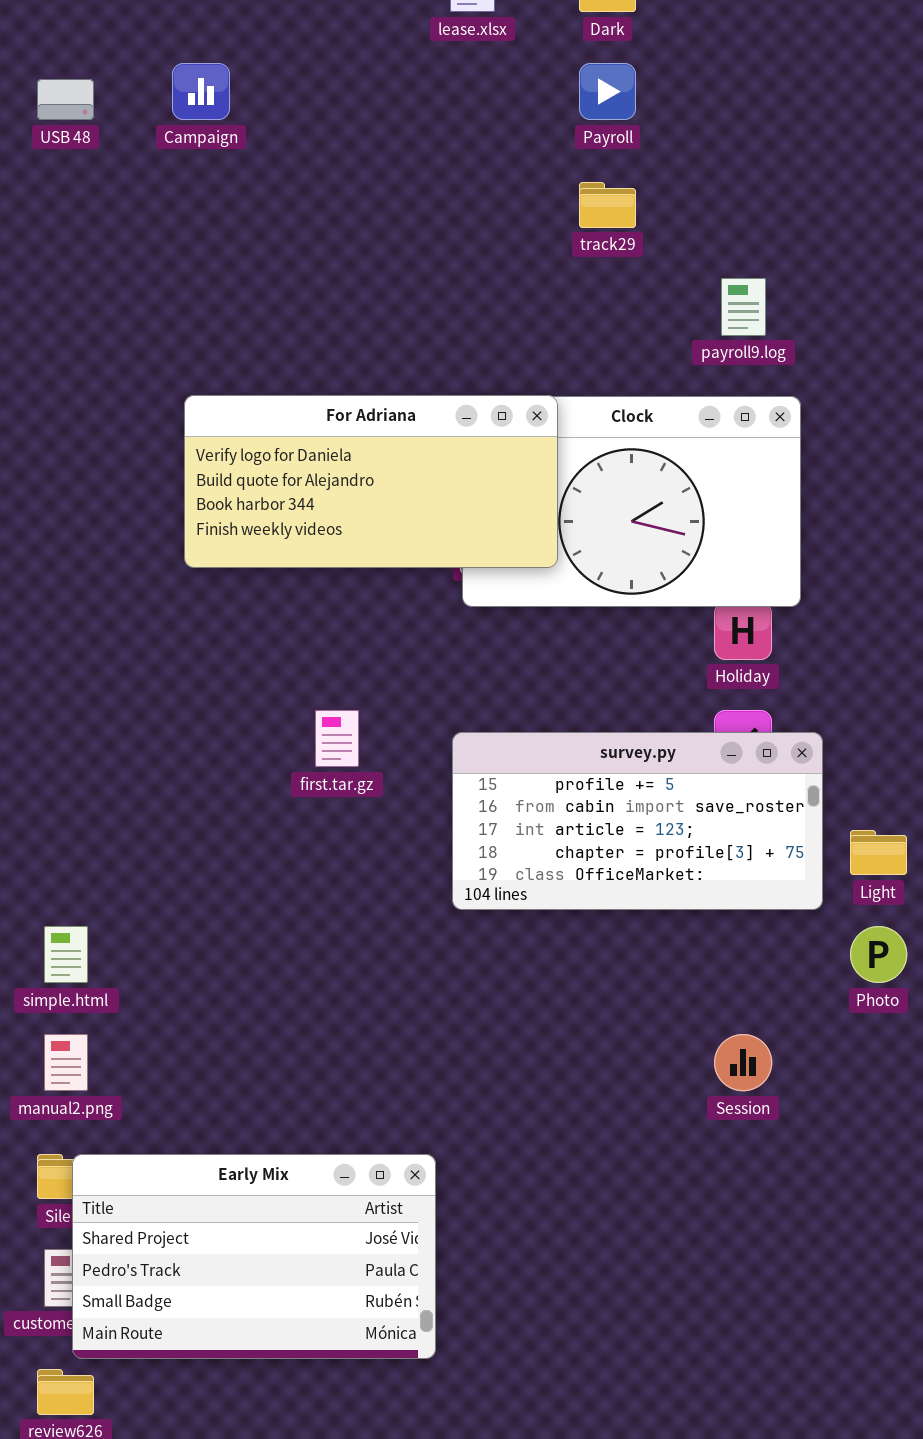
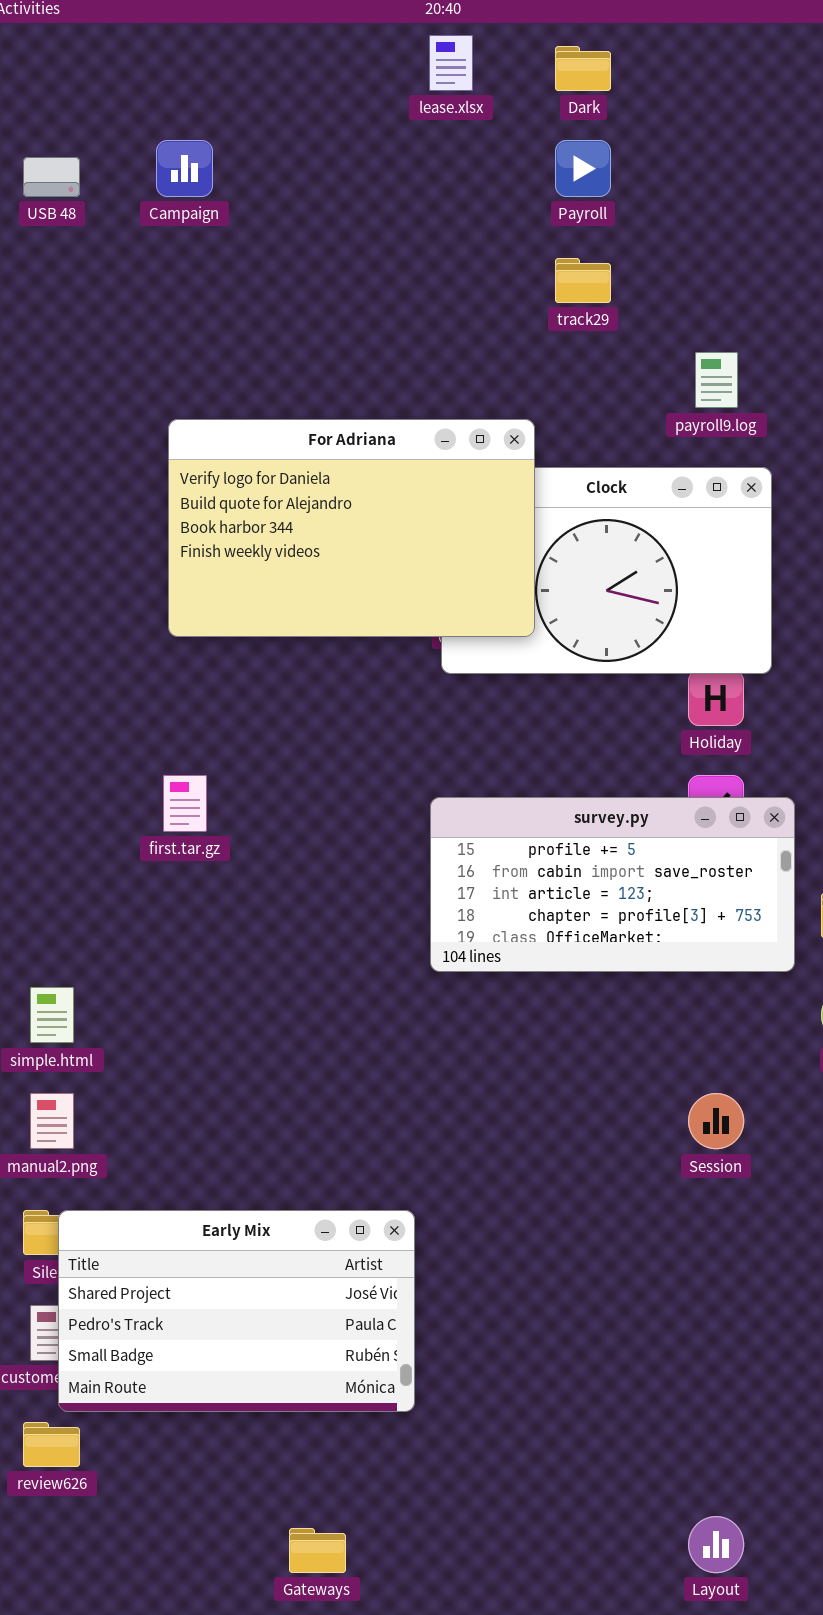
For Adriana: [184,395,558,568] -> [168,419,535,637], resized
first.tar.gz: [315,710,359,767] -> [163,775,207,832], moved

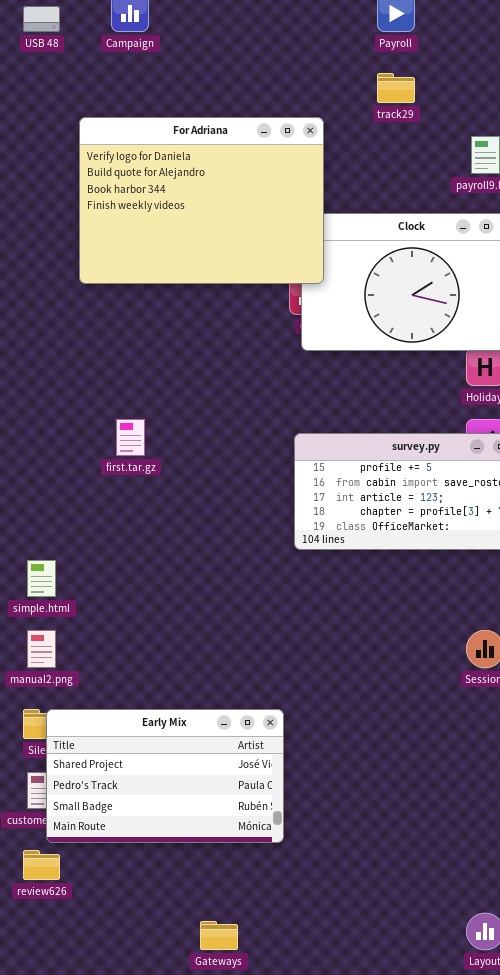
For Adriana: [168,419,535,637] -> [79,117,324,284], moved, resized

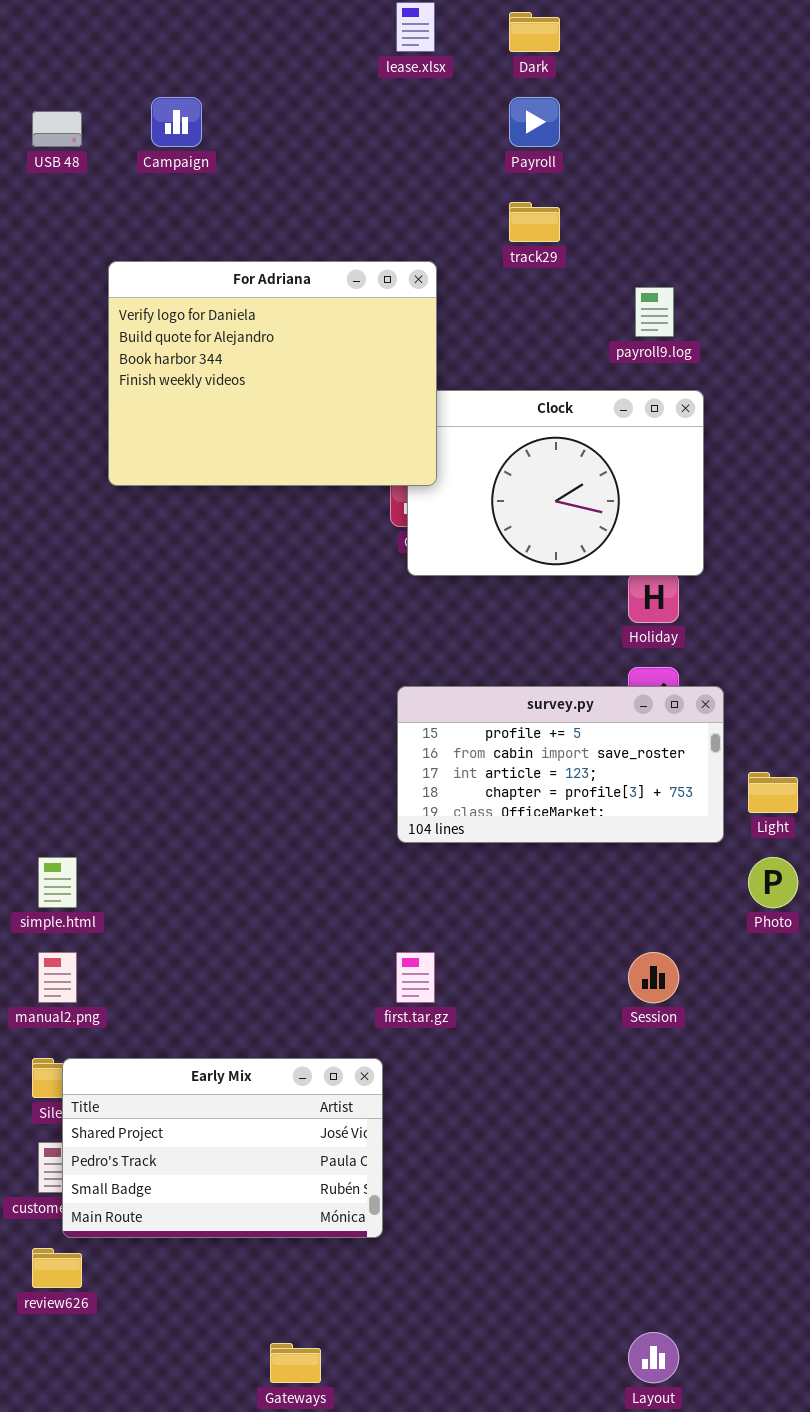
first.tar.gz: [116,419,145,456] -> [396,952,435,1003], moved

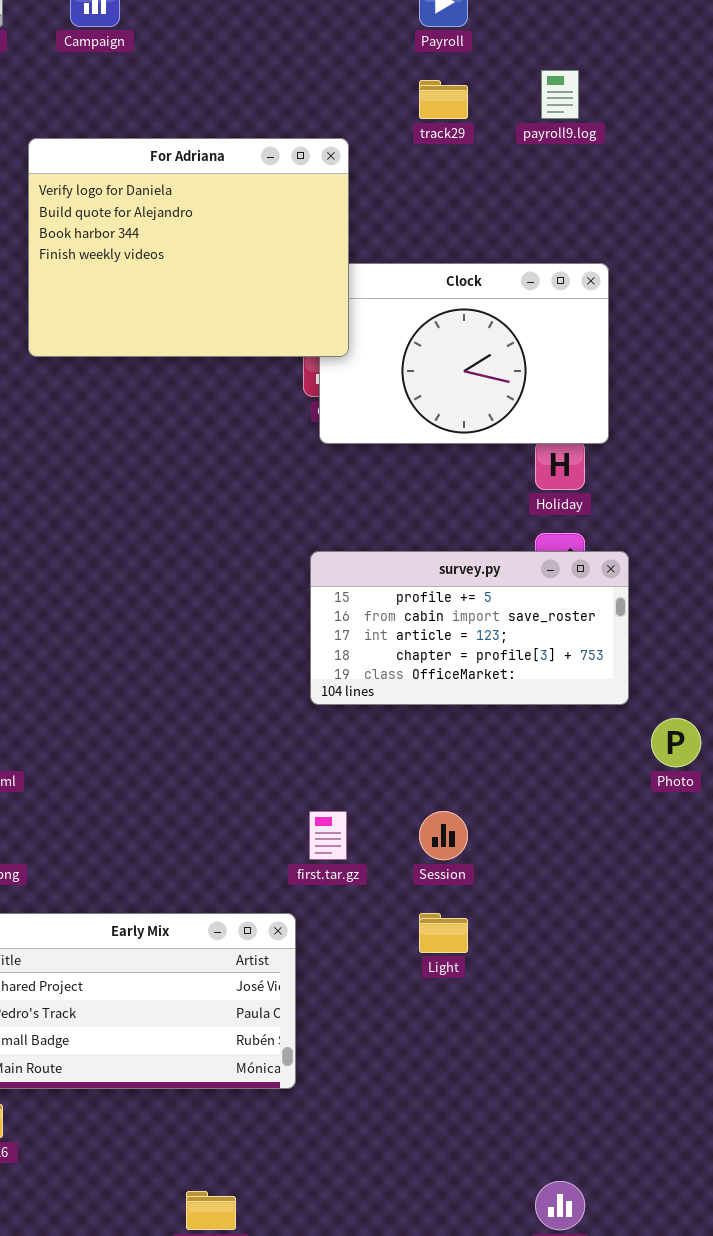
payroll9.log: [635,287,674,337] -> [541,70,579,119], moved
Light: [748,772,798,813] -> [419,913,468,953], moved
Session: [628,952,679,1003] -> [419,811,468,860], moved

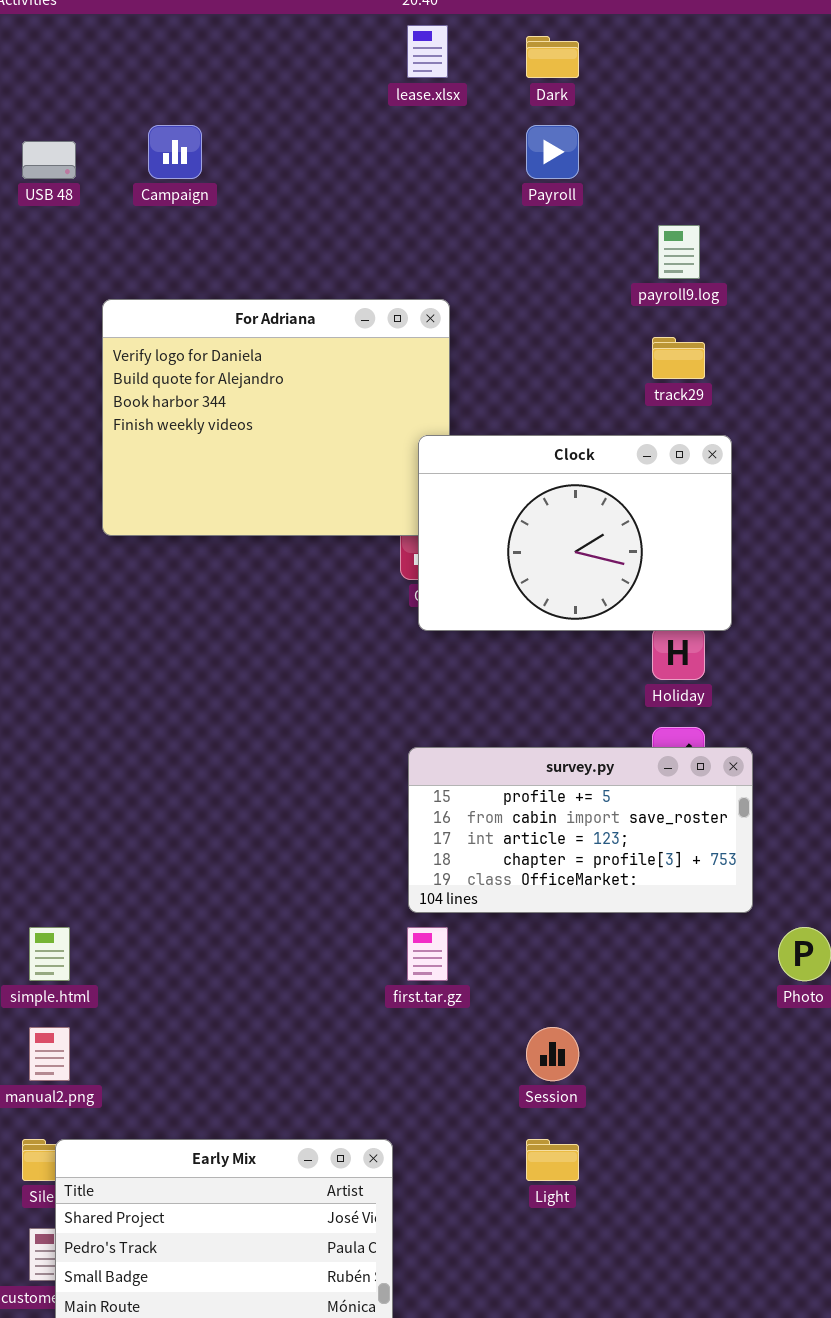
track29: [419,80,468,119] -> [652,337,705,379], moved
Clock: [319,263,609,444] -> [418,435,732,631], raised
first.tar.gz: [309,811,347,860] -> [407,927,448,981], moved

